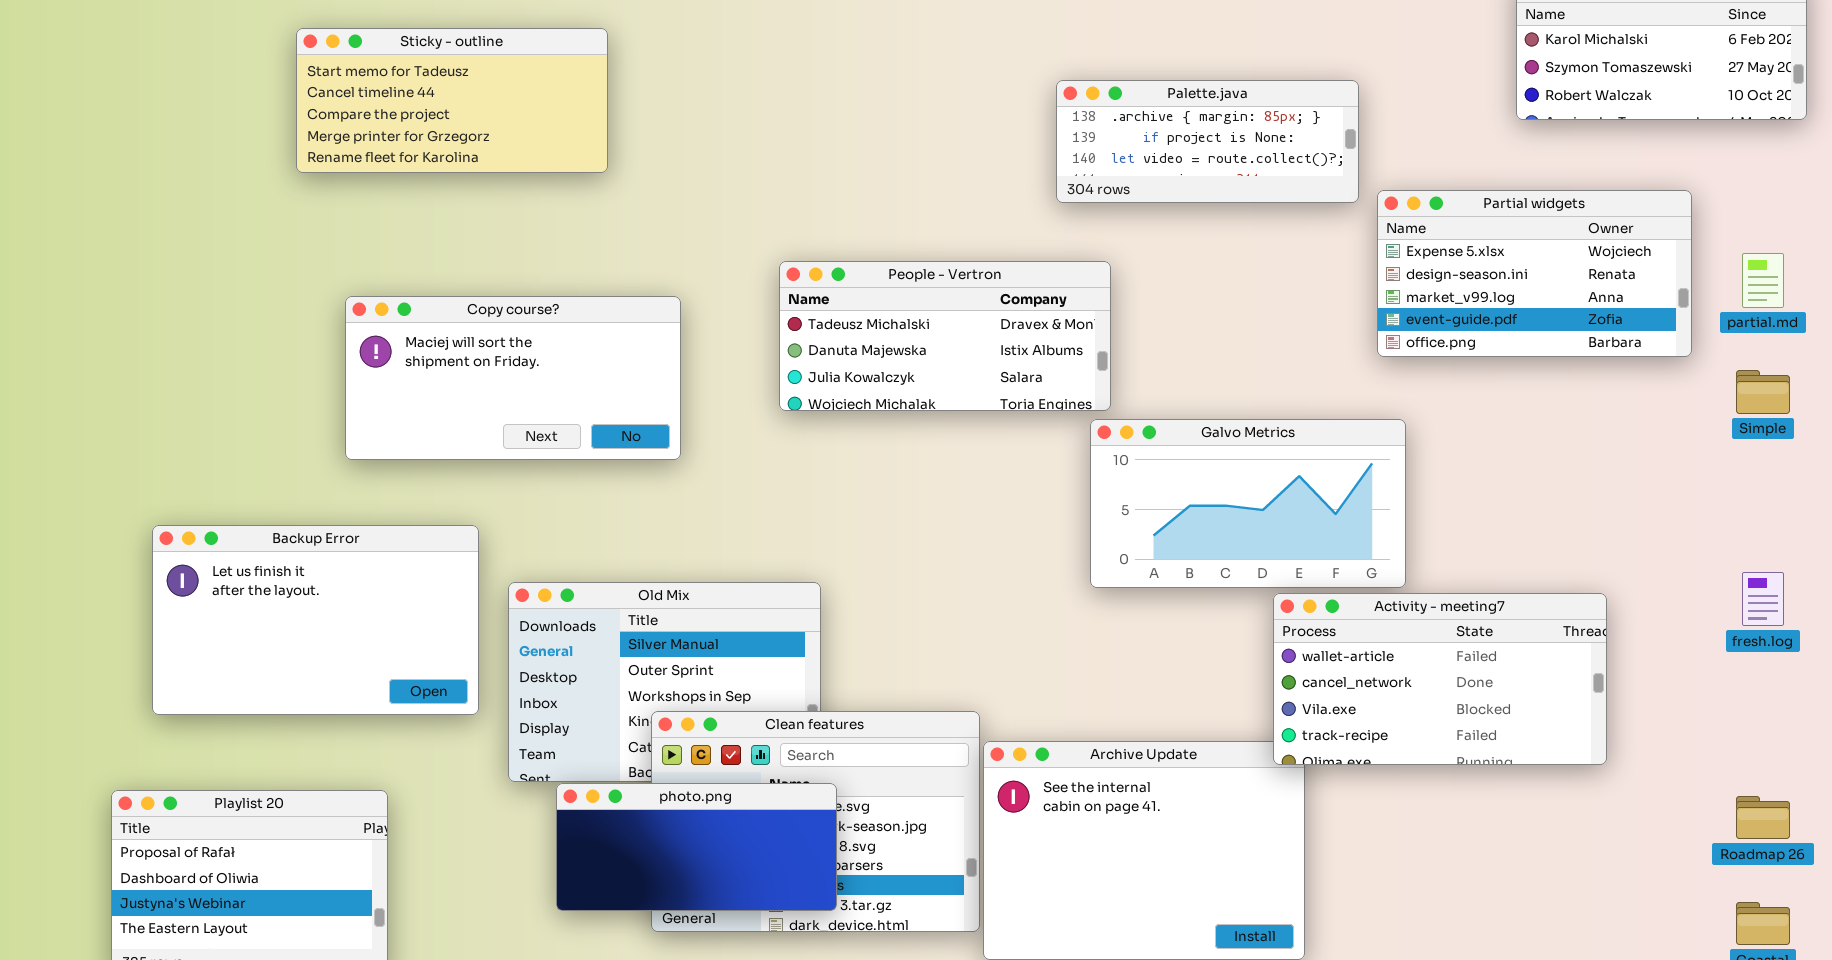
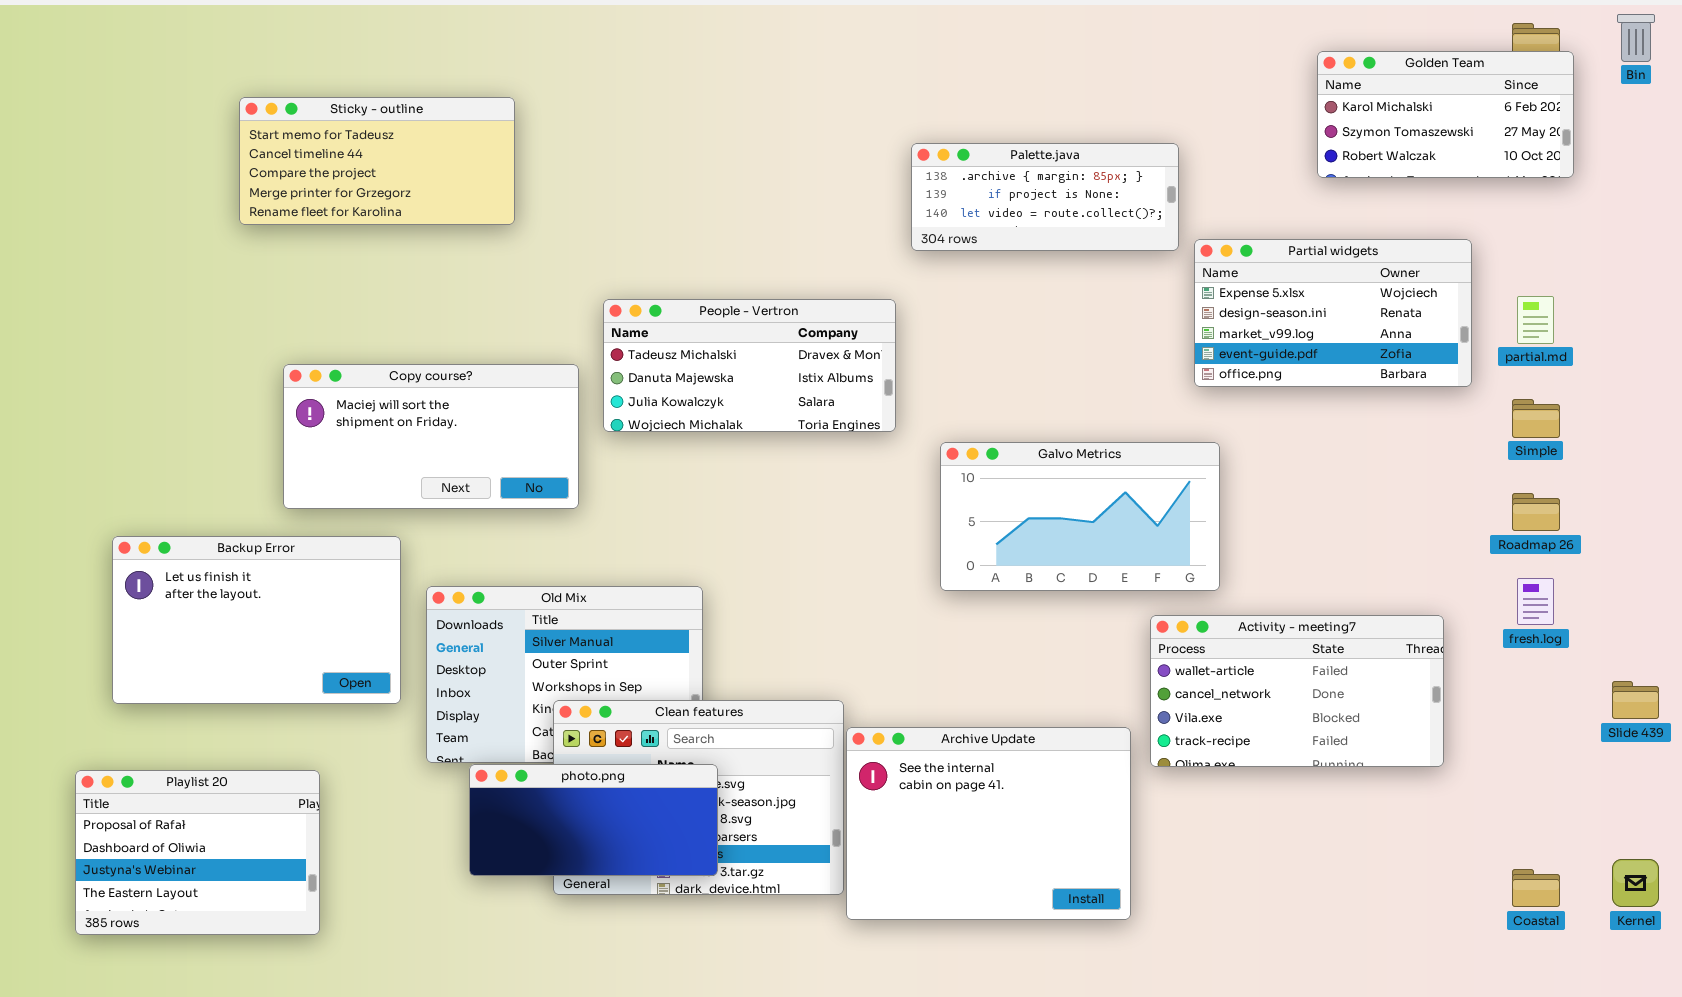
People - Vertron: [779,261,1111,411] -> [603,299,896,432], moved
Copy course?: [345,296,681,460] -> [283,364,579,509], moved
Activity - meeting7: [1273,593,1607,765] -> [1150,615,1444,767], moved
Roadmap 26: [1736,796,1790,839] -> [1512,493,1560,531], moved

